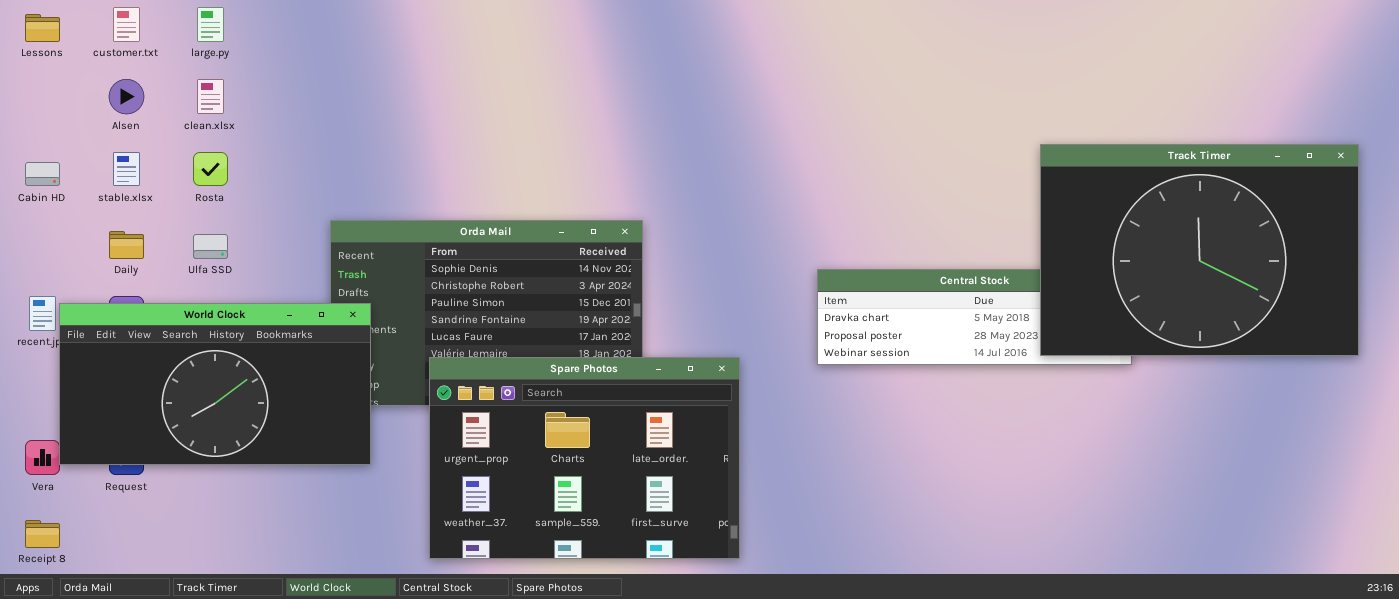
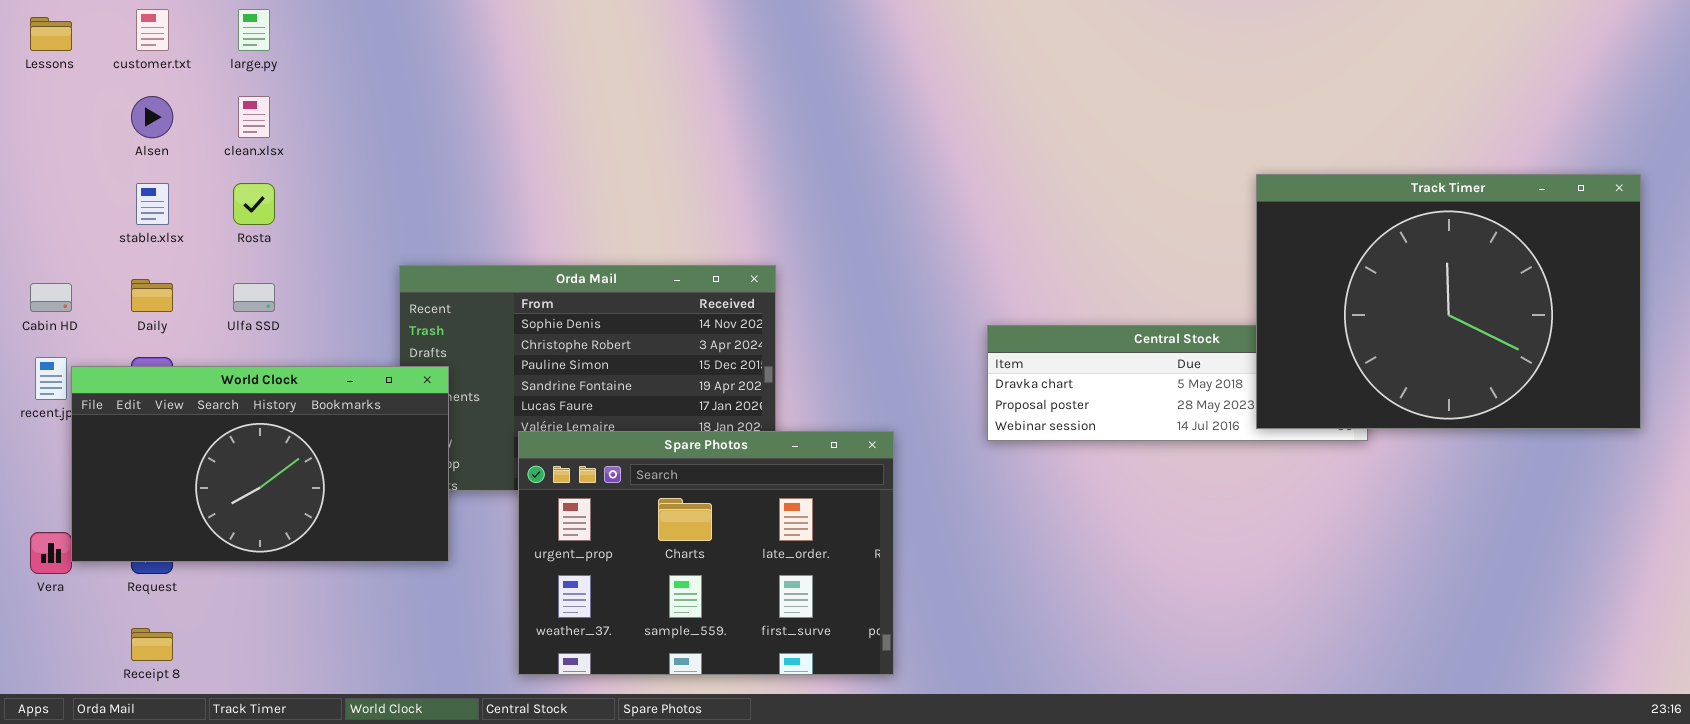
Cabin HD: [25,162,60,186] -> [30,283,72,312], moved
Receipt 8: [25,520,60,548] -> [131,628,173,661], moved

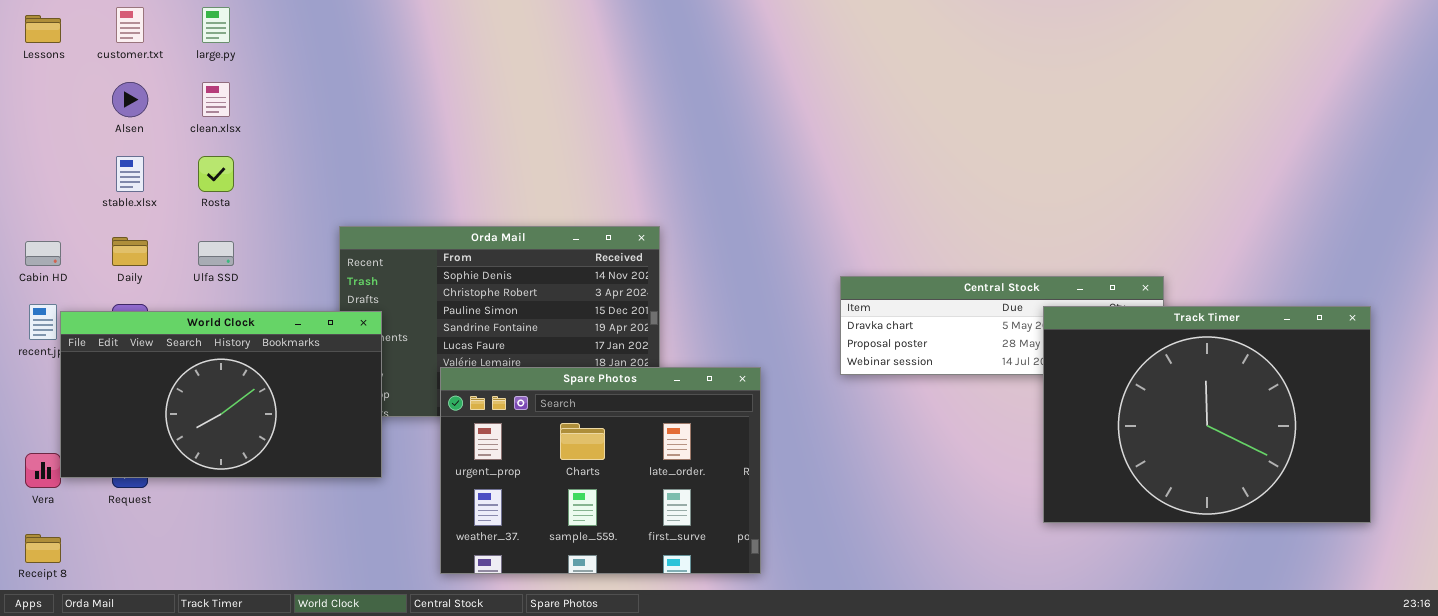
Track Timer: [1256,174,1641,429] -> [1043,306,1371,523], moved
Receipt 8: [131,628,173,661] -> [25,534,61,563], moved

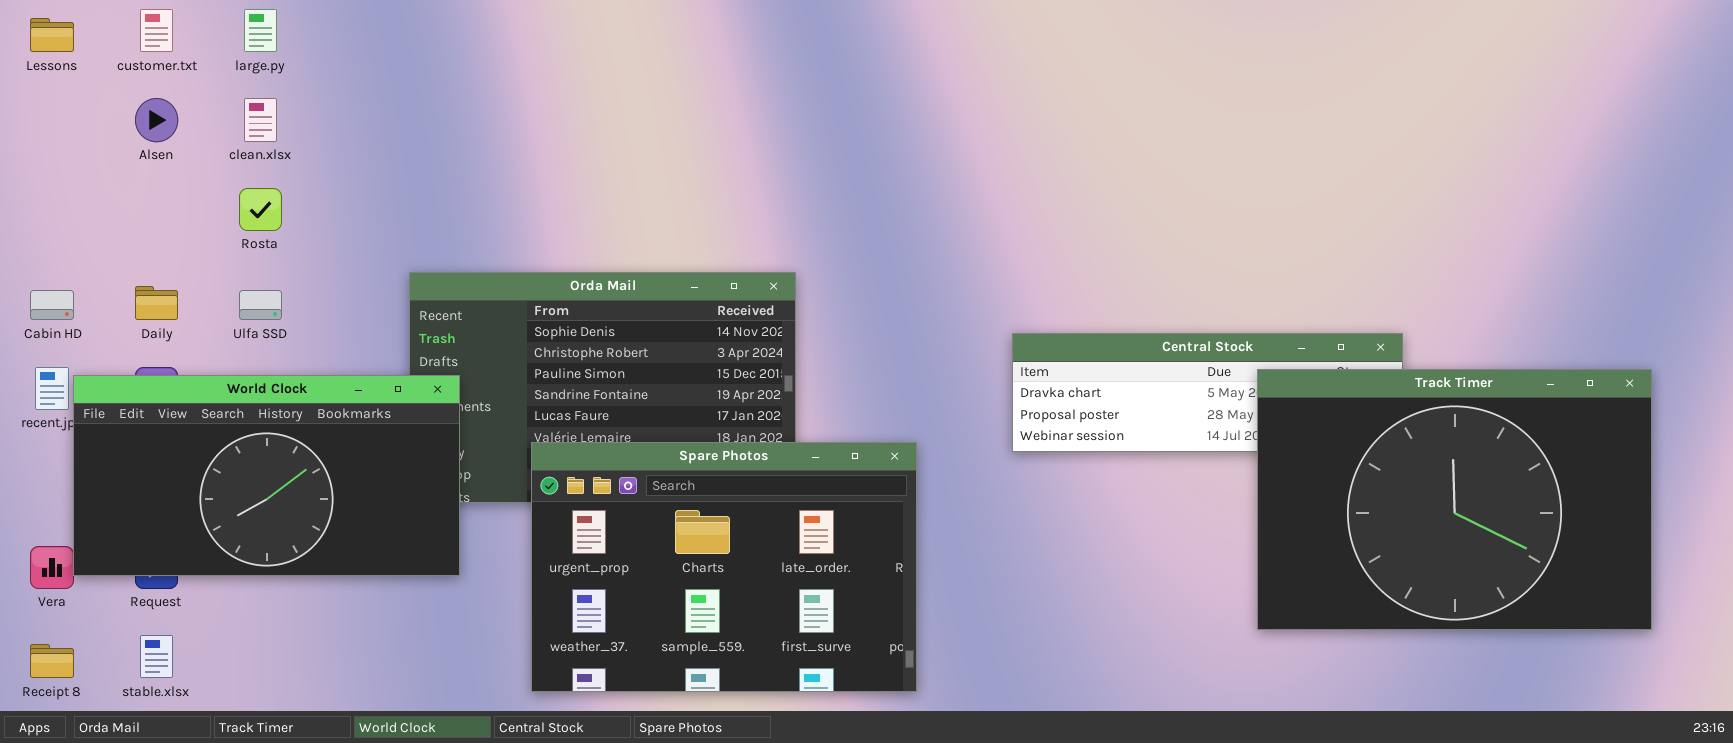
stable.xlsx: [116,156,144,192] -> [140,635,173,678], moved

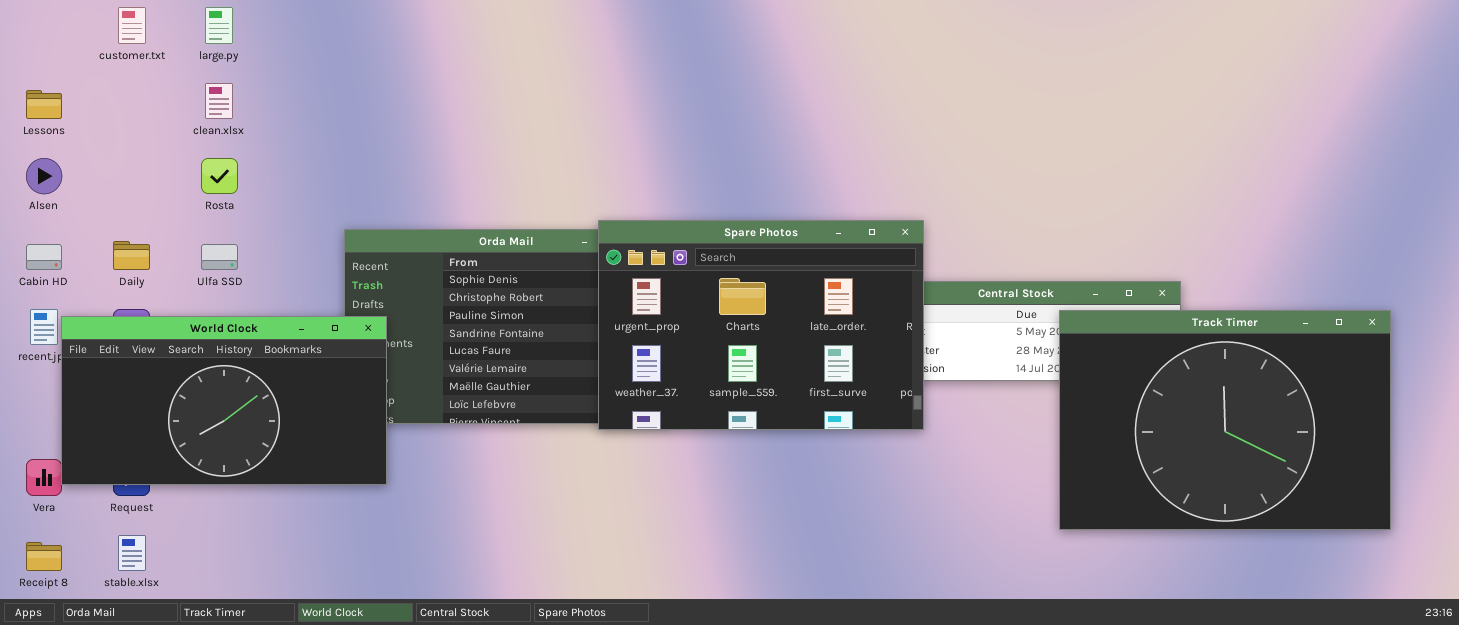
Lessons: [30,18,74,52] -> [26,90,62,119], moved
Alsen: [135,98,178,142] -> [26,158,62,194], moved
Spare Photos: [531,442,917,692] -> [598,220,924,430], moved

